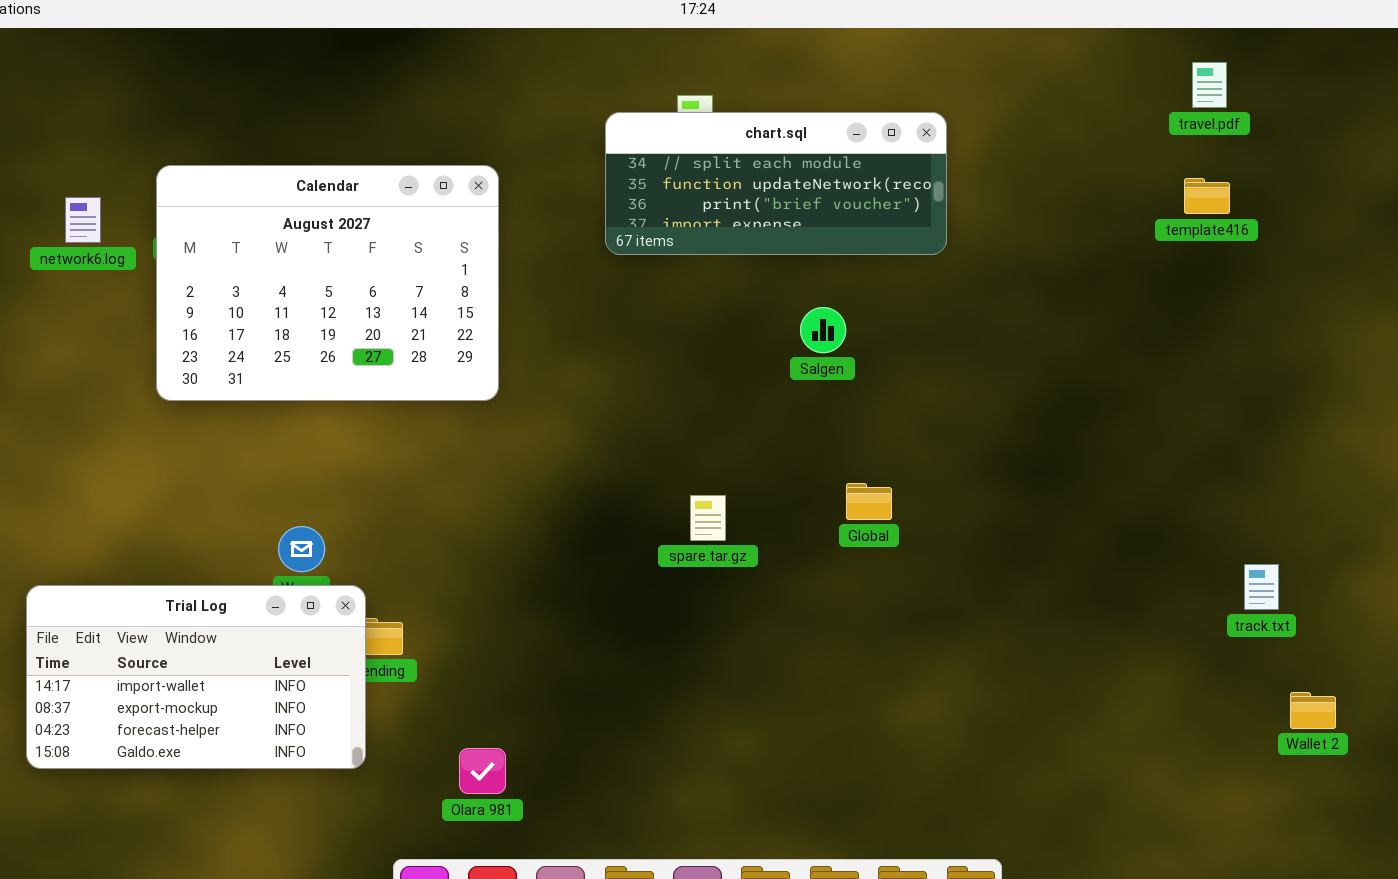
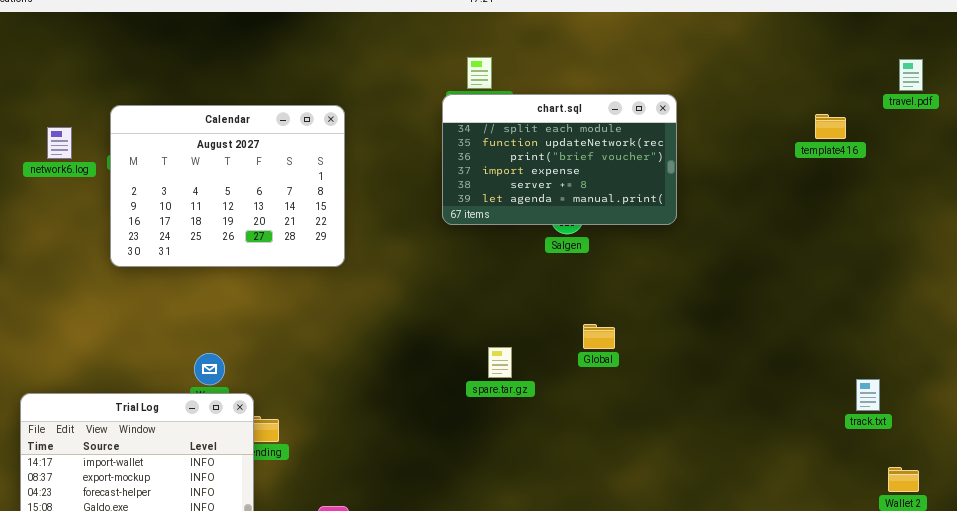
travel.pdf: [1192,62,1227,108] -> [899,59,923,91], moved
chart.sql: [605,112,947,255] -> [442,94,677,225], moved, resized
spare.tar.gz: [690,495,726,541] -> [488,347,512,378], moved

